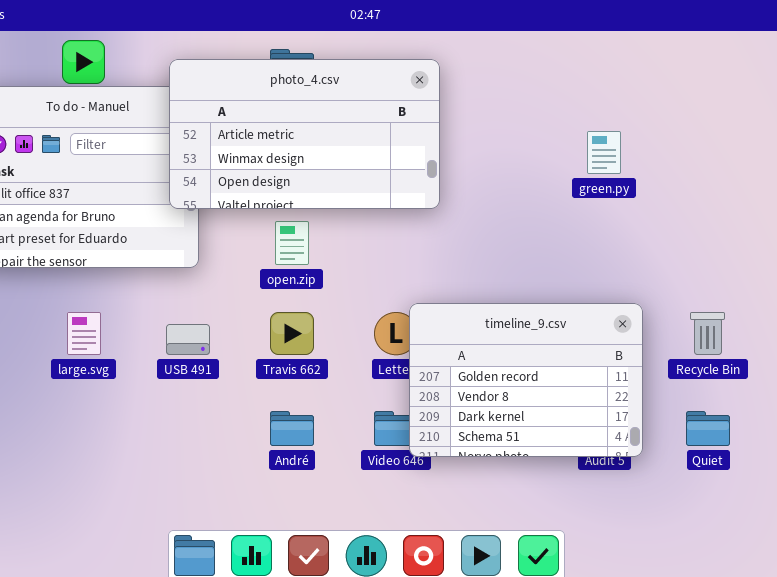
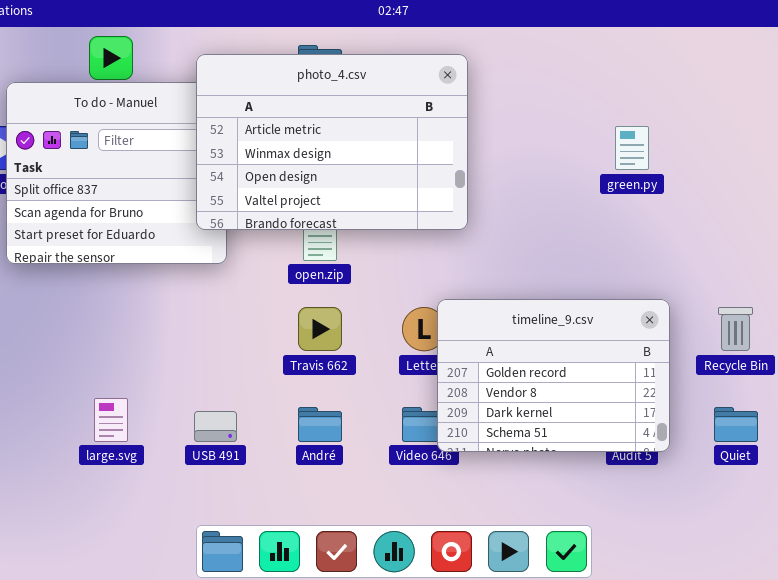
photo_4.csv: [169,59,440,209] -> [196,54,468,230], resized
large.svg: [67,312,101,355] -> [94,398,128,442], moved
USB 491: [166,324,210,355] -> [194,411,237,442], moved

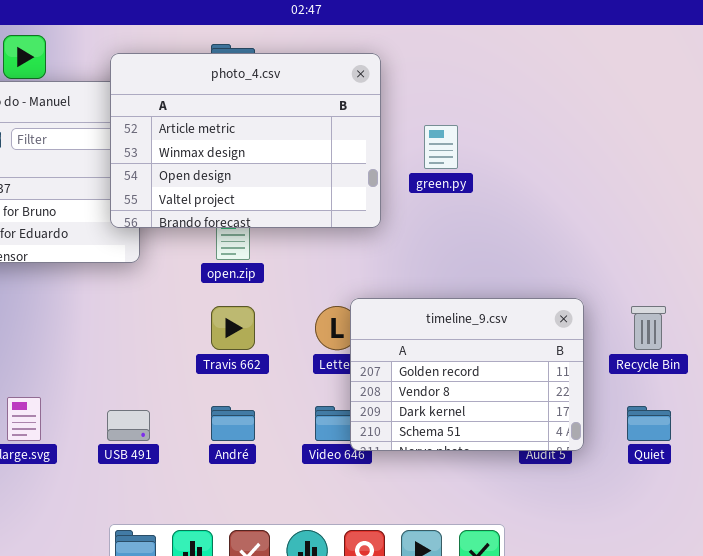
green.py: [615,126,649,170] -> [424,125,458,169], moved

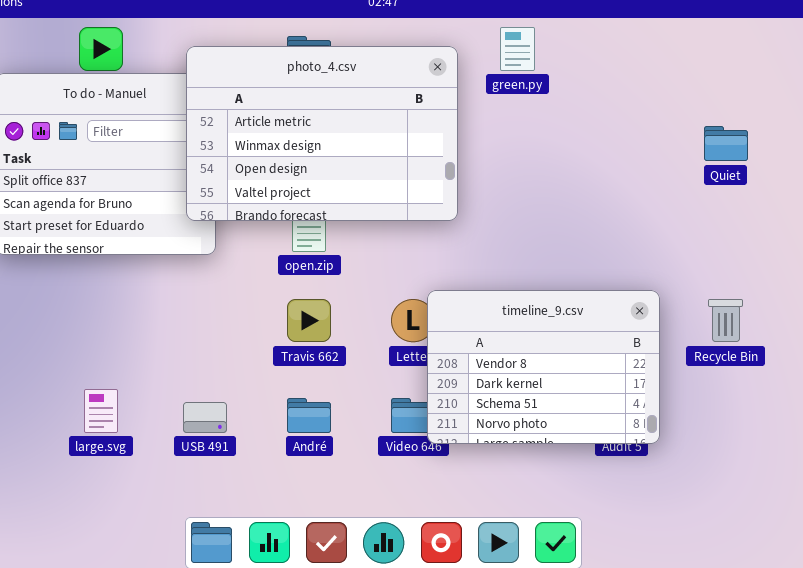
green.py: [424,125,458,169] -> [500,27,535,71], moved
timeline_9.csv: [350,298,584,451] -> [427,290,660,444], scrolled down 1 row
Quiet: [627,406,671,441] -> [704,126,748,161], moved

